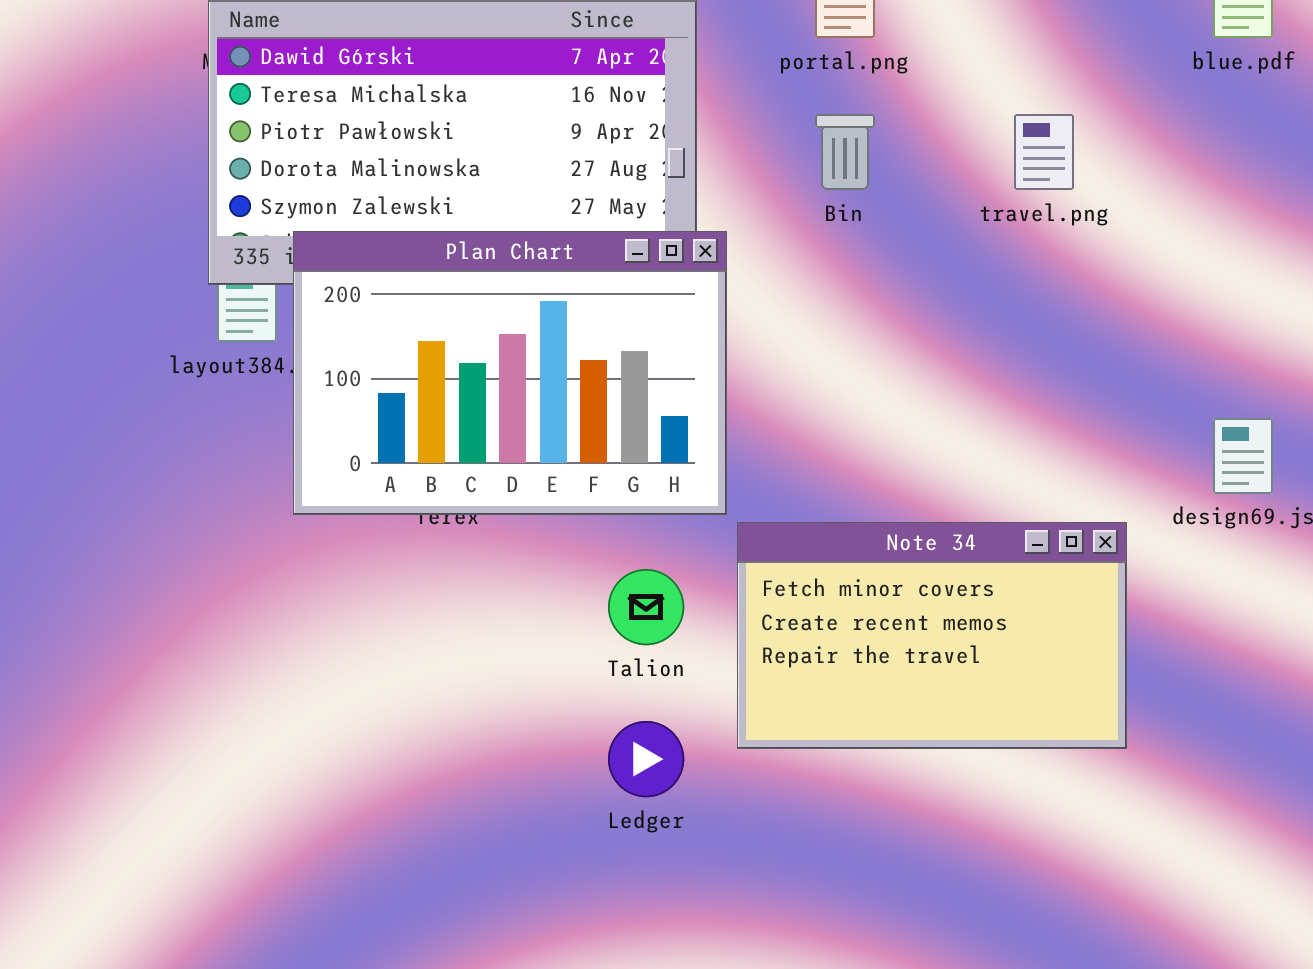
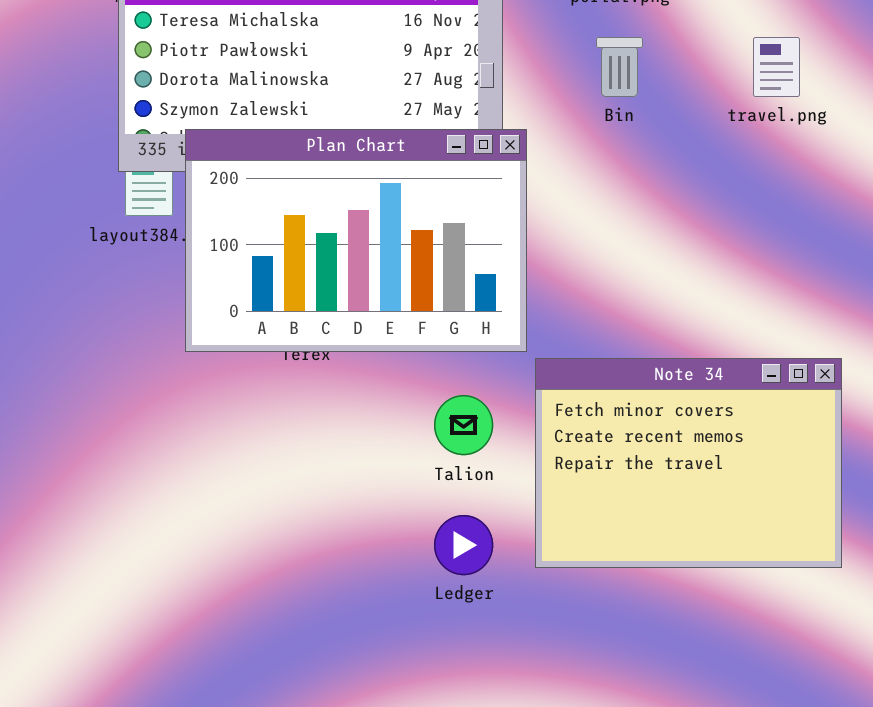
Note 34: [737,522,1127,749] -> [535,358,842,568], resized

